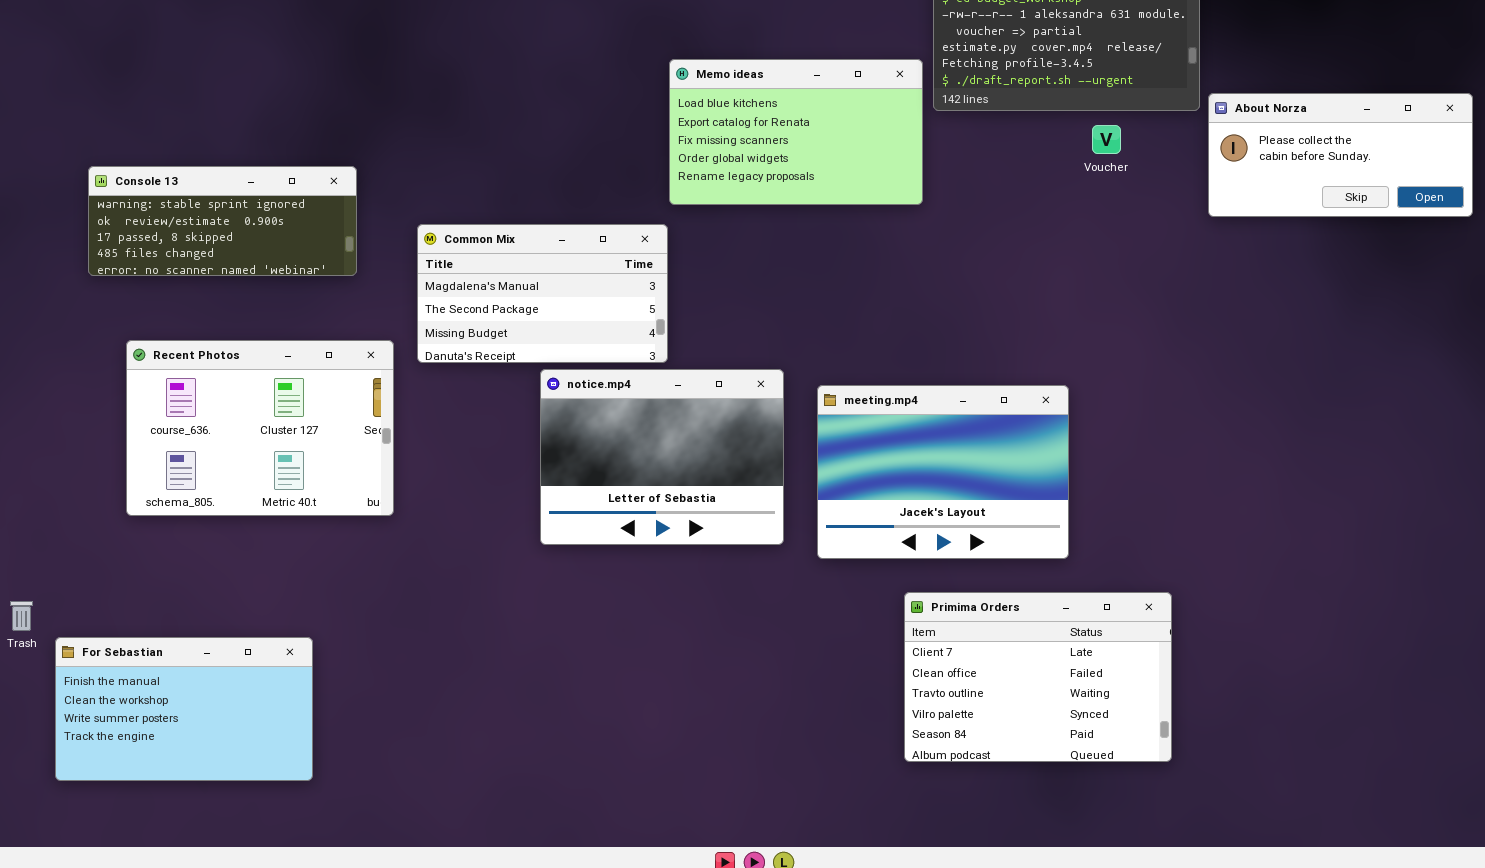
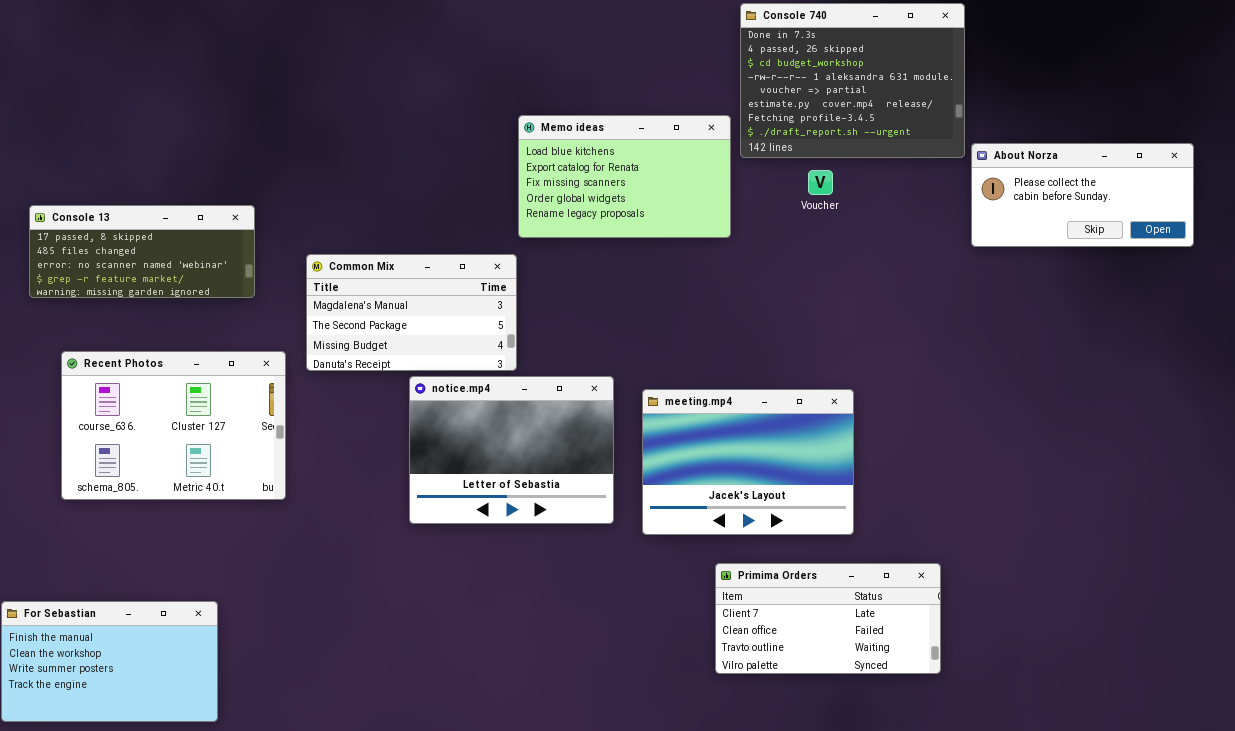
Voucher: [1092,125,1121,154] -> [808,170,833,195], moved
Console 13: [88,166,357,276] -> [29,205,255,298], scrolled down 2 rows
Primima Orders: [904,592,1172,762] -> [715,563,941,674], resized

